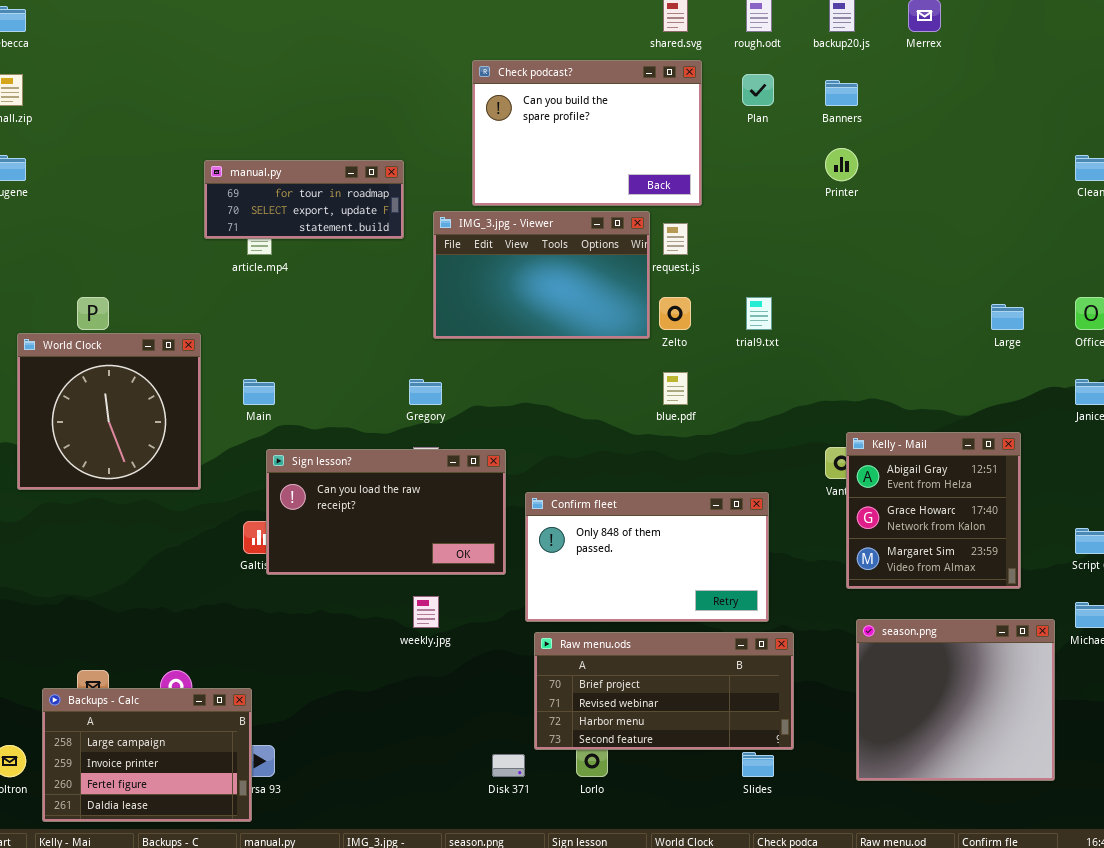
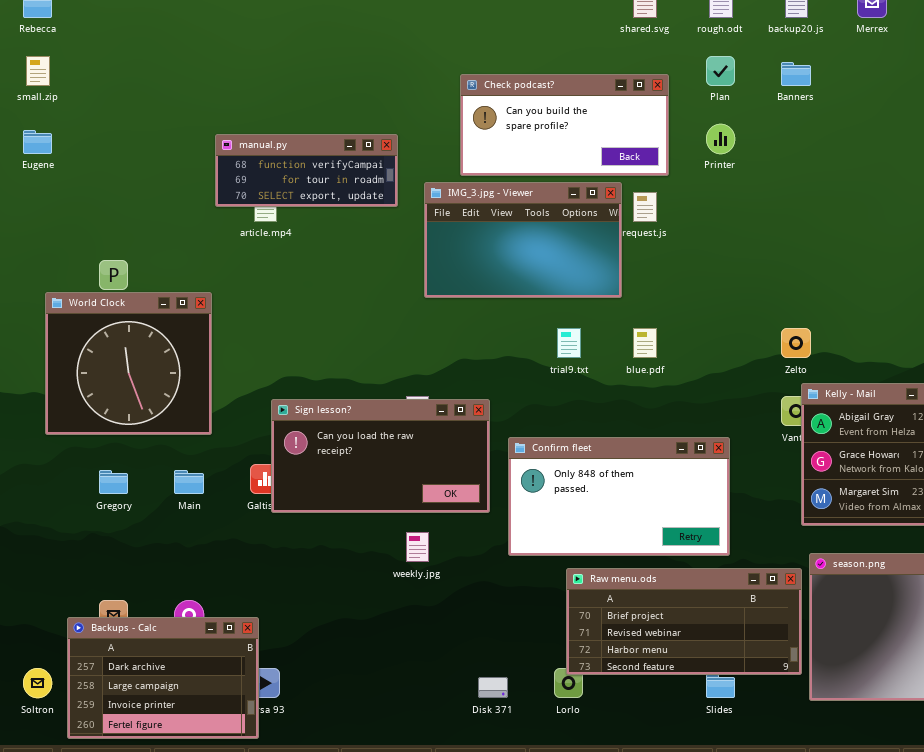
Check podcast?: [472,60,702,206] -> [460,74,669,176], resized
Printer: [825,148,858,181] -> [706,124,735,154], moved
manual.py: [204,160,404,239] -> [215,134,398,207], scrolled up 1 row
Zelto: [659,297,691,330] -> [781,328,811,358], moved
trial9.txt: [746,297,772,330] -> [557,328,581,358], moved
Main: [243,379,275,405] -> [174,470,204,494], moved
Gregory: [409,379,442,405] -> [99,470,128,494], moved
Raw menu.ods: [534,632,794,750] -> [566,568,802,675], moved
Backups - Calc: [42,688,252,822] -> [67,617,259,739], scrolled up 1 row

